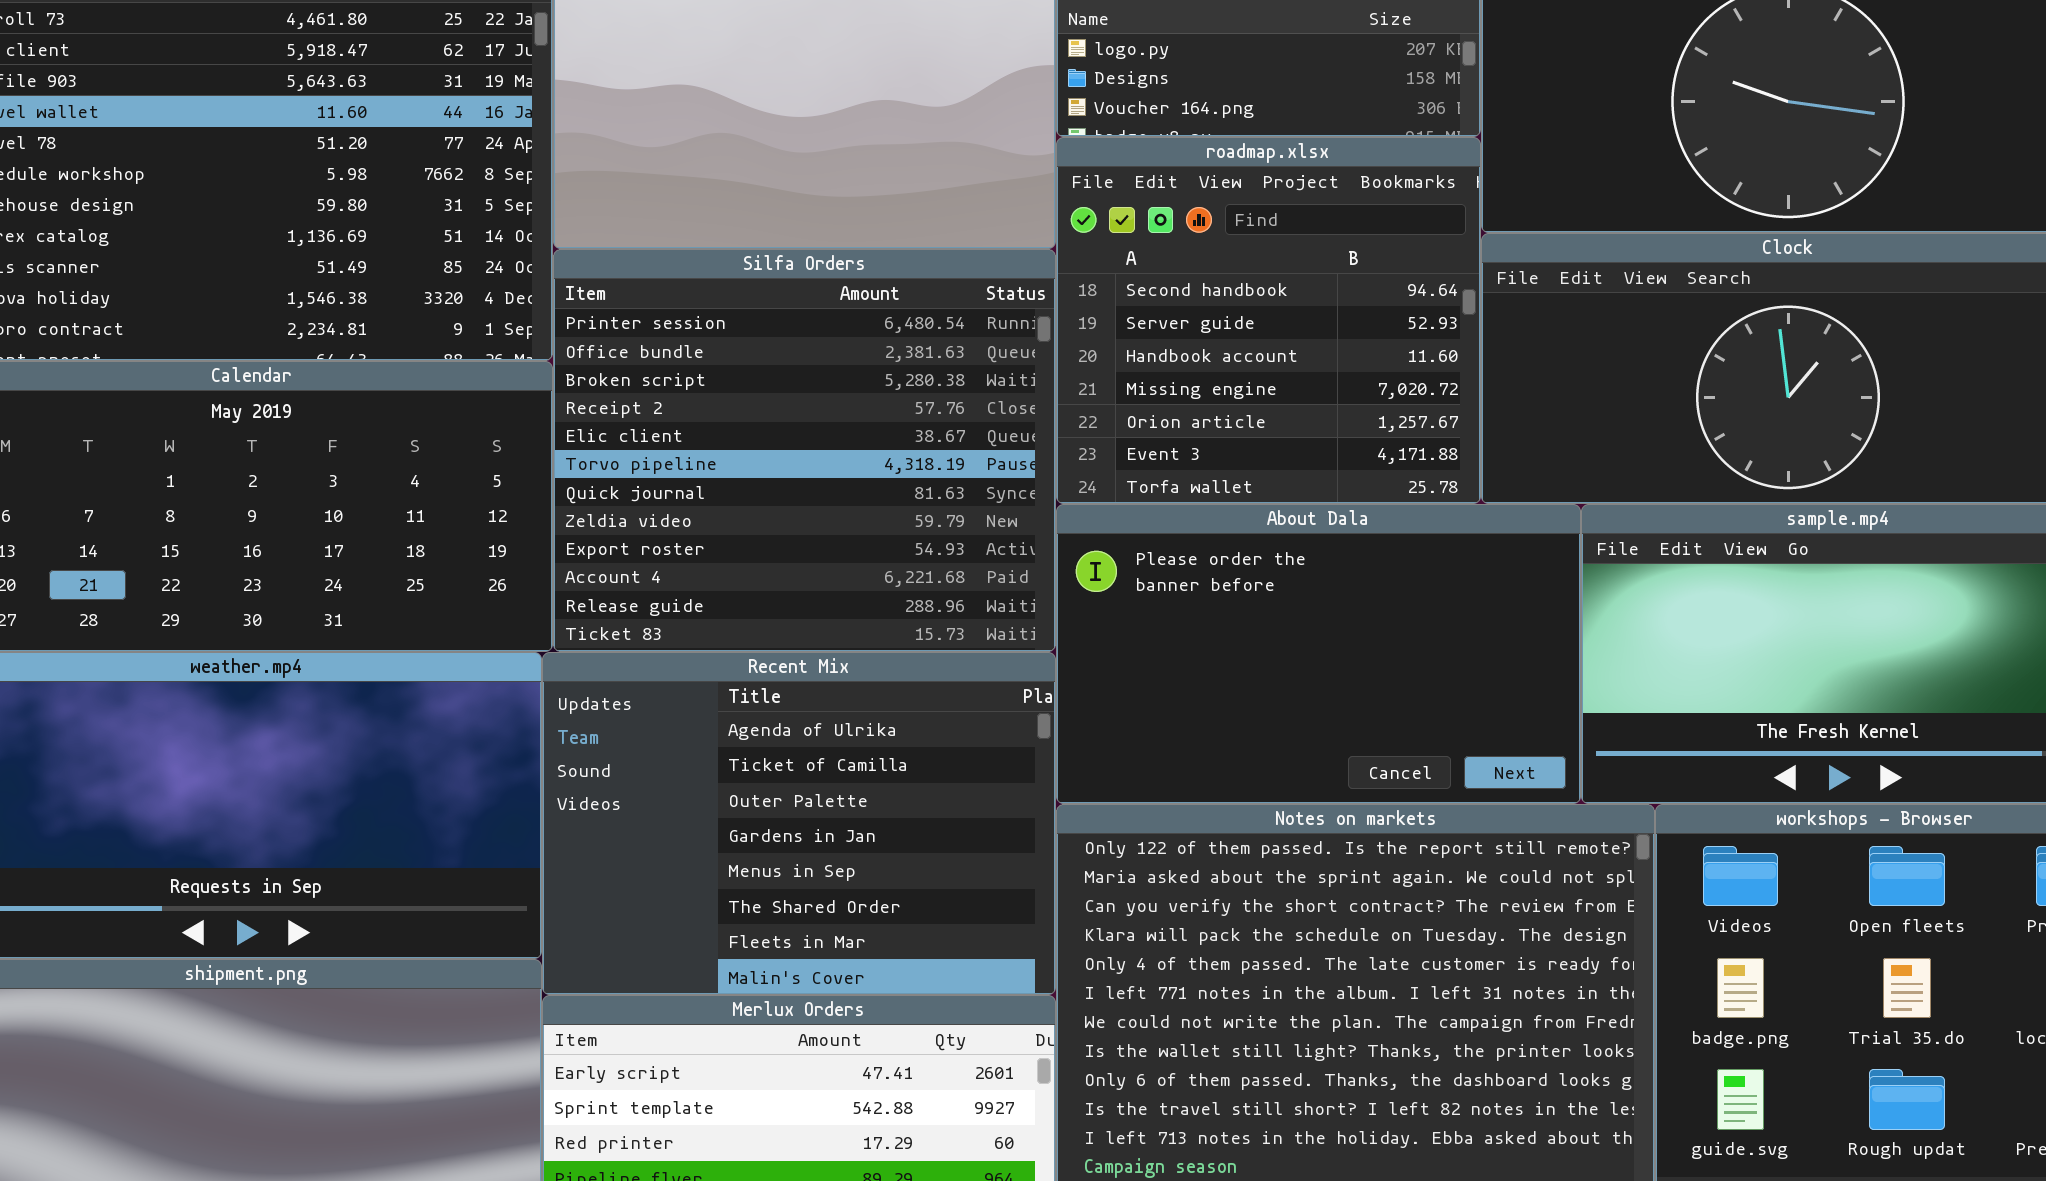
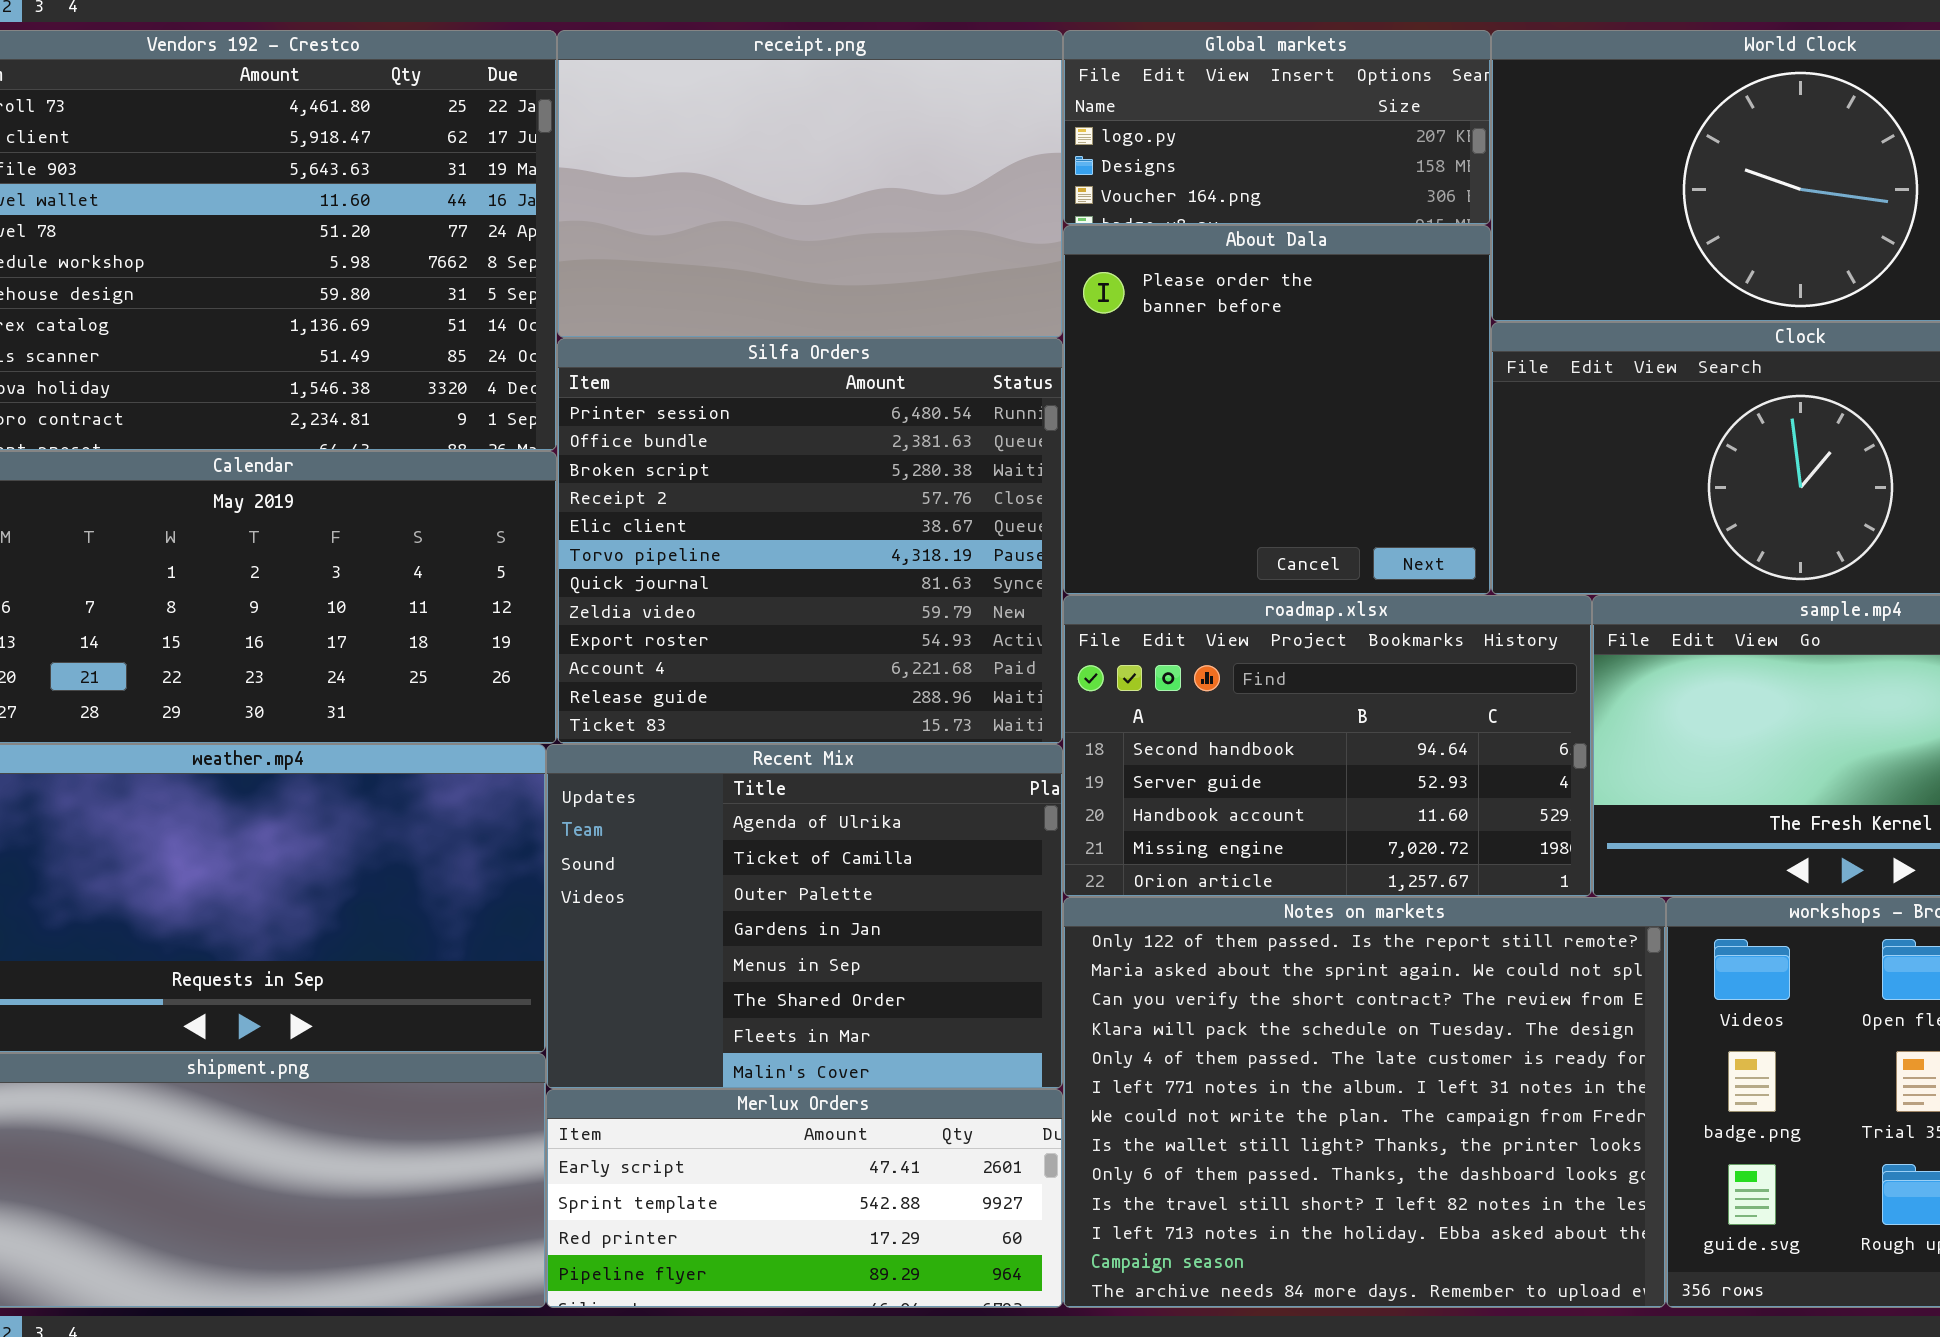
roadmap.xlsx: [1056,137,1481,504] -> [1063,595,1592,897], moved, resized
About Dala: [1056,504,1581,804] -> [1063,225,1491,595], moved, resized

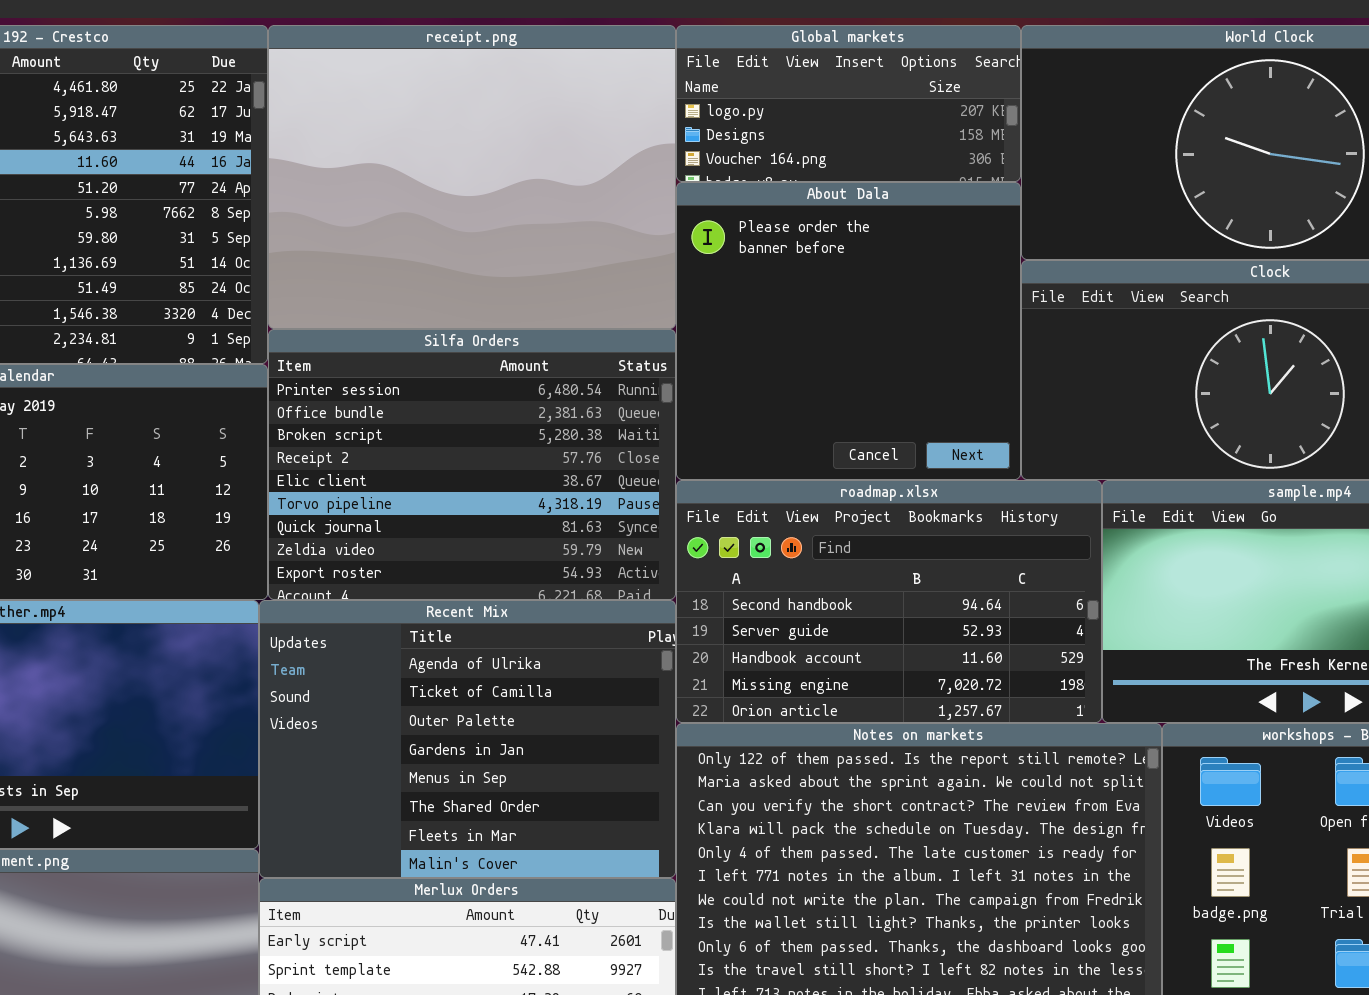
receipt.png: [557,30,1063,338] -> [268,25,676,329], resized
Silfa Orders: [557,338,1063,744] -> [268,329,676,600], resized

